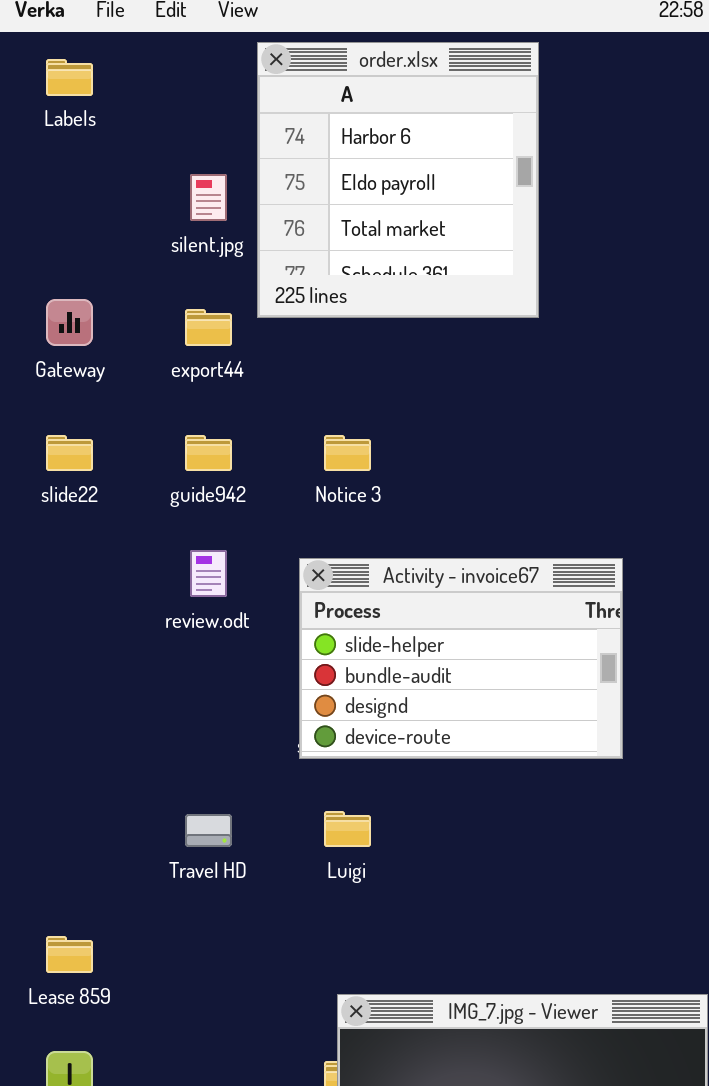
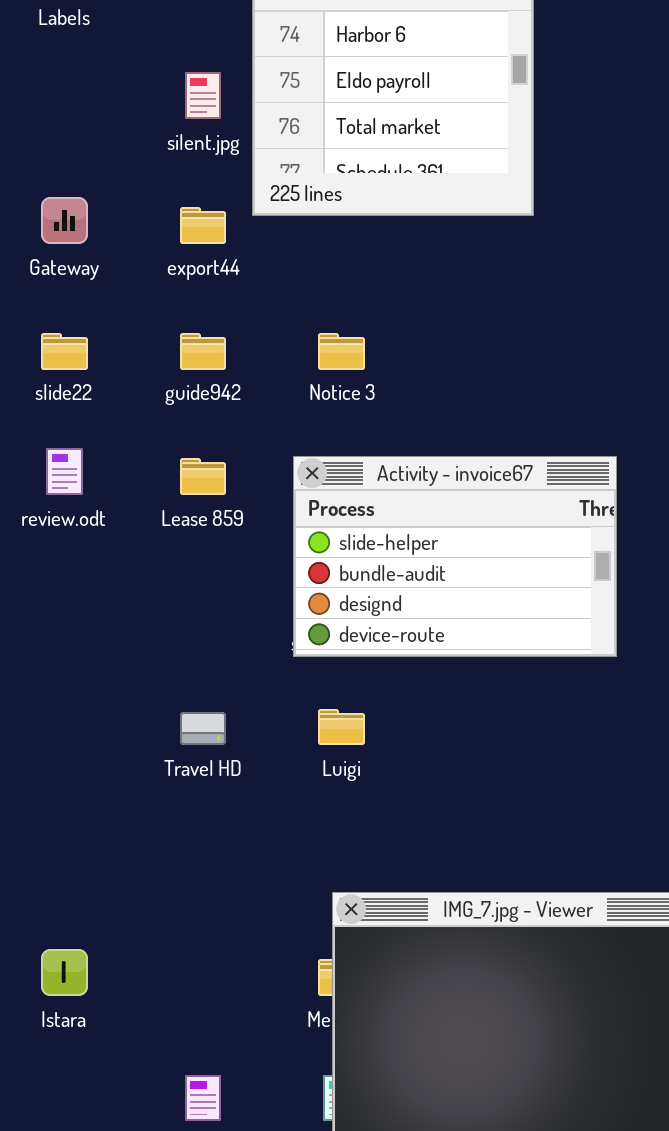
review.odt: [190,550,227,597] -> [46,448,83,495], moved
Lease 859: [46,936,93,973] -> [180,458,226,495], moved

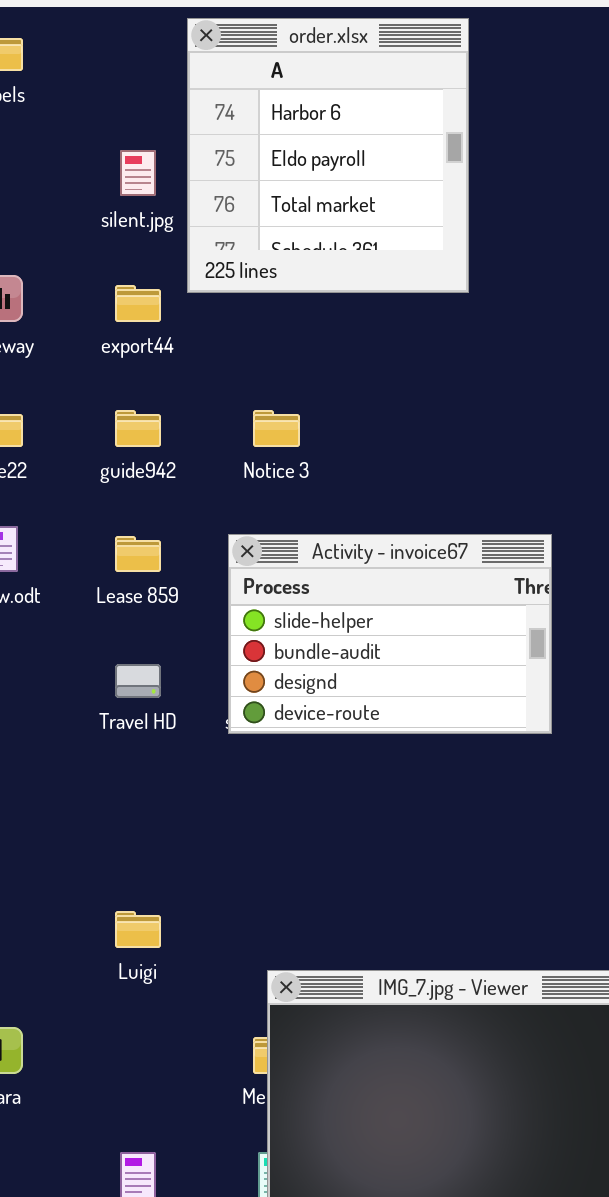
Luigi: [318,709,365,745] -> [115,911,161,948], moved
Travel HD: [180,712,226,745] -> [115,664,161,698], moved

